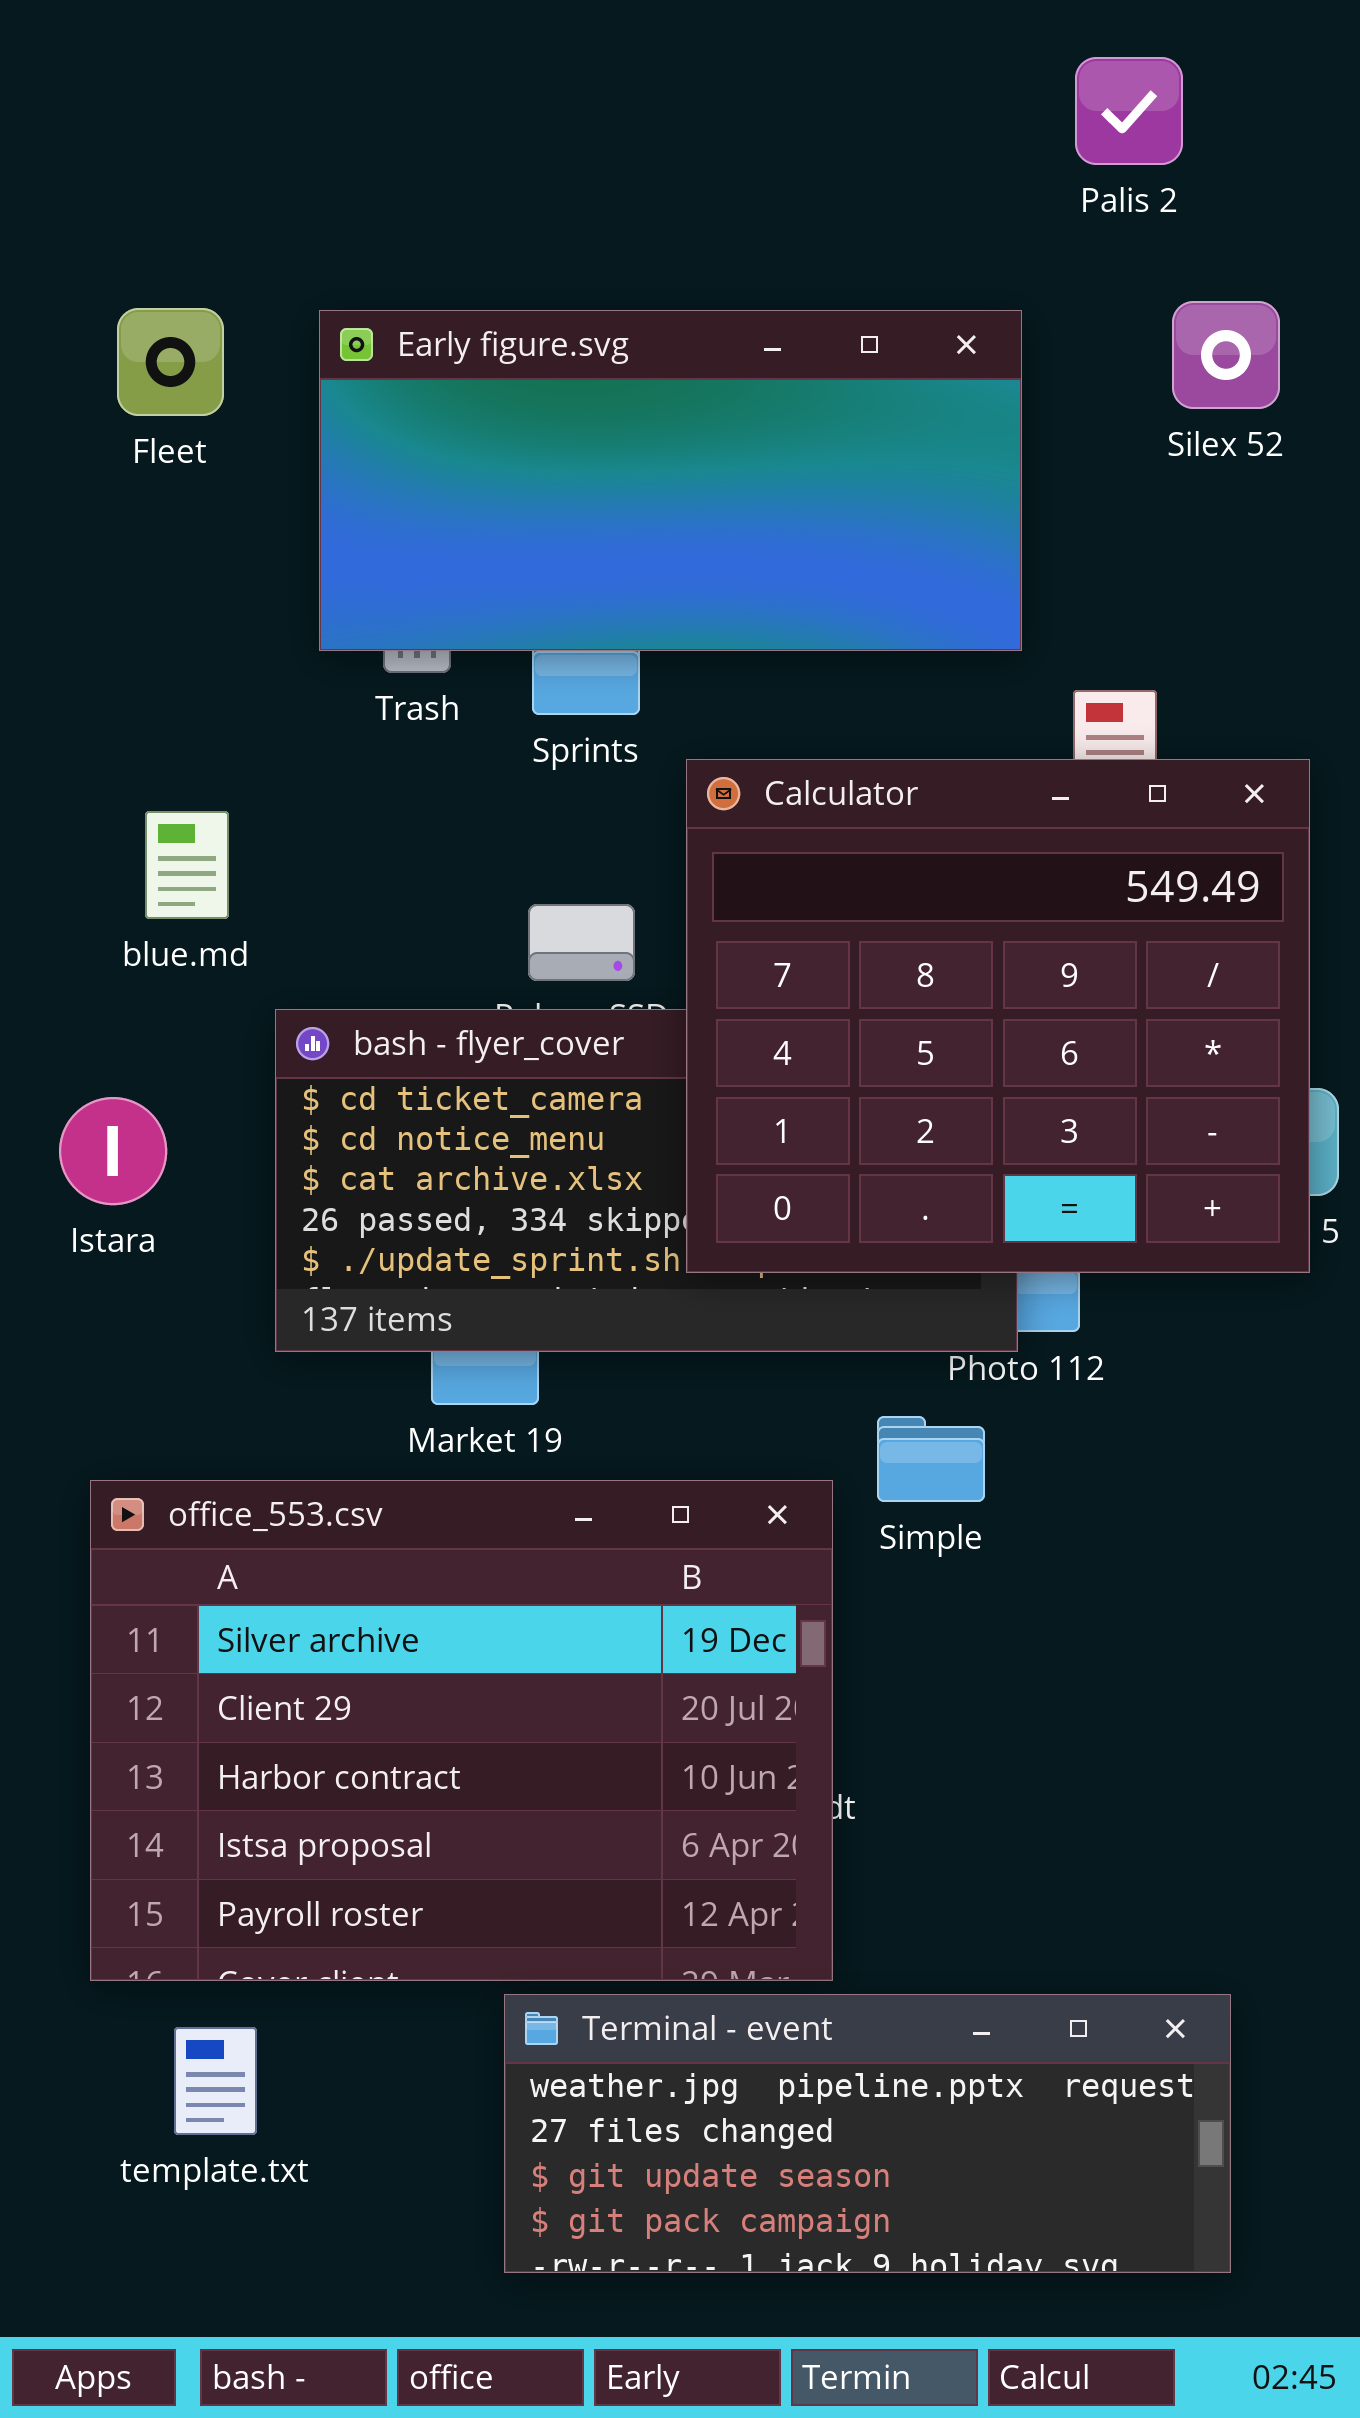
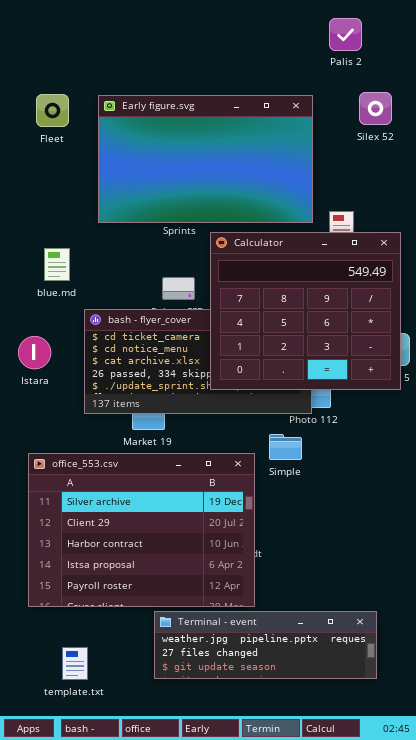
Early figure.svg: [319,310,1022,651] -> [98,95,313,223], resized
Terminal - event: [504,1994,1231,2273] -> [154,611,377,679], resized
template.txt: [174,2027,257,2135] -> [62,647,88,680], moved

